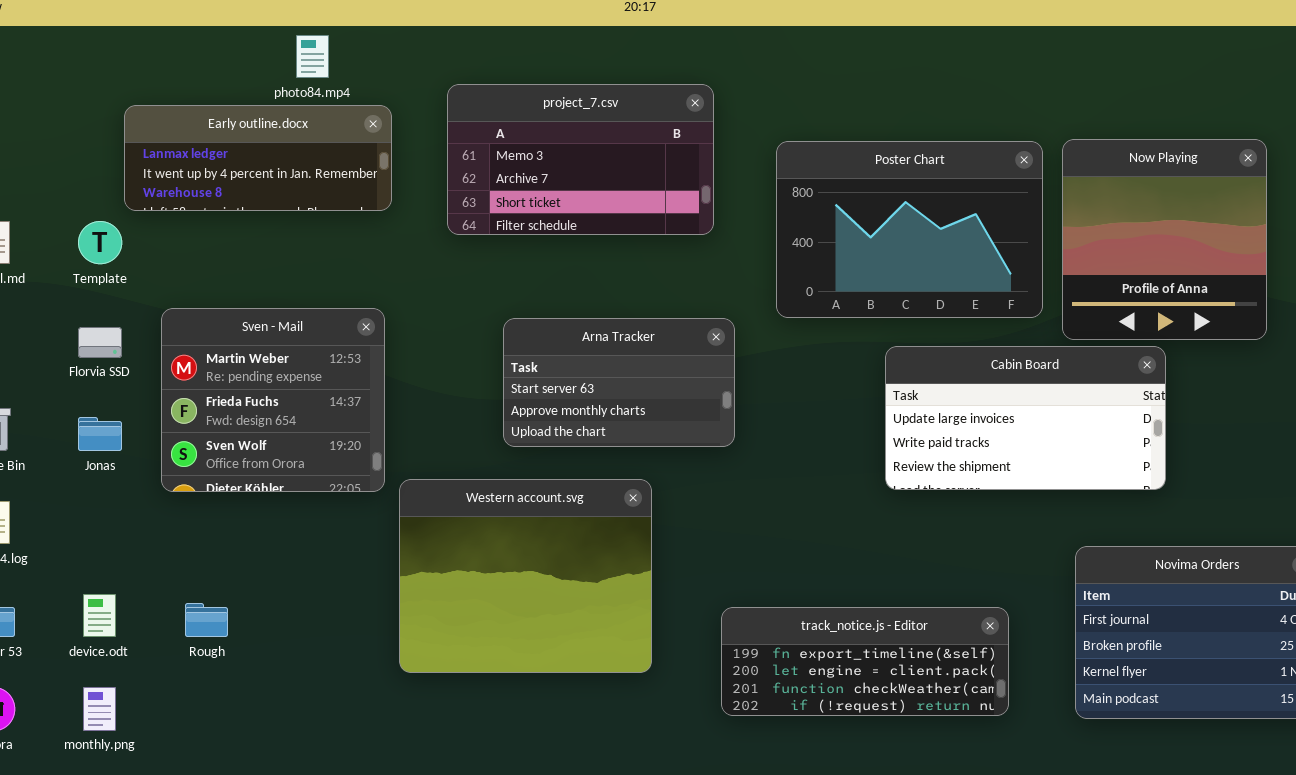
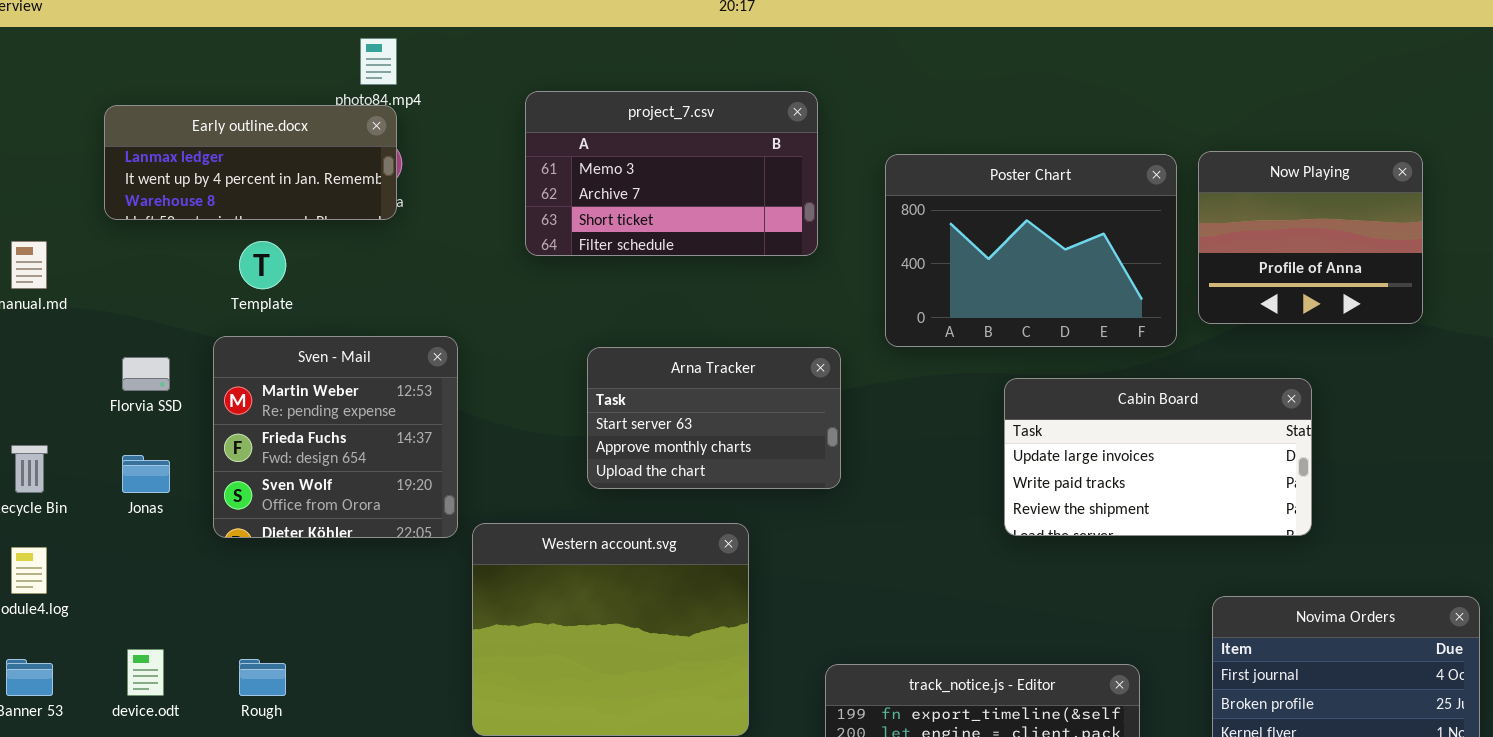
Early outline.docx: [124,105,392,211] -> [104,105,397,220], moved
Now Playing: [1062,139,1267,340] -> [1198,151,1423,324], resized
Template: [78,221,122,264] -> [239,241,286,289], moved

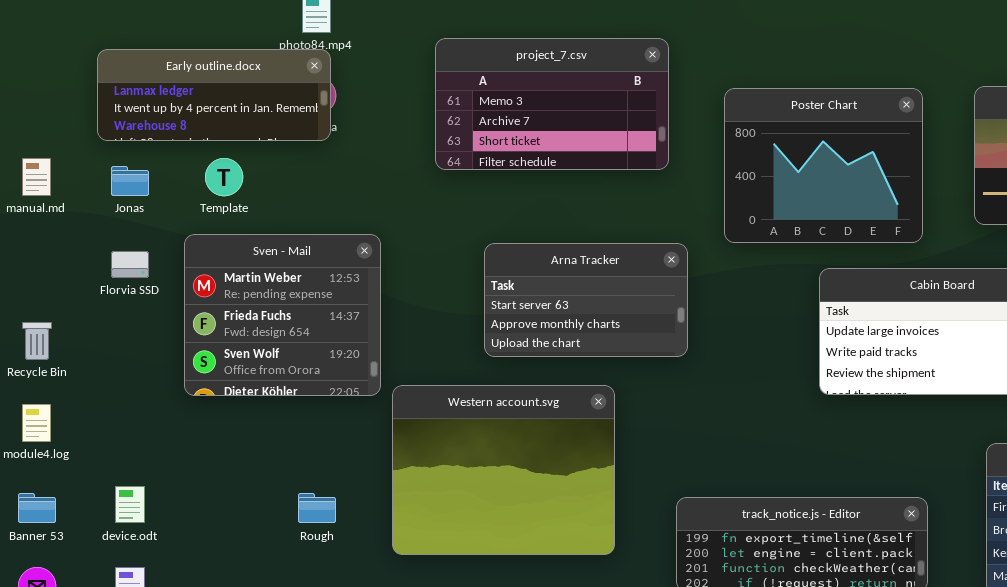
Poster Chart: [885,154,1177,347] -> [724,88,923,243], resized
Jonas: [122,455,170,493] -> [111,166,149,196], moved
Rough: [239,659,286,696] -> [298,493,336,523], moved

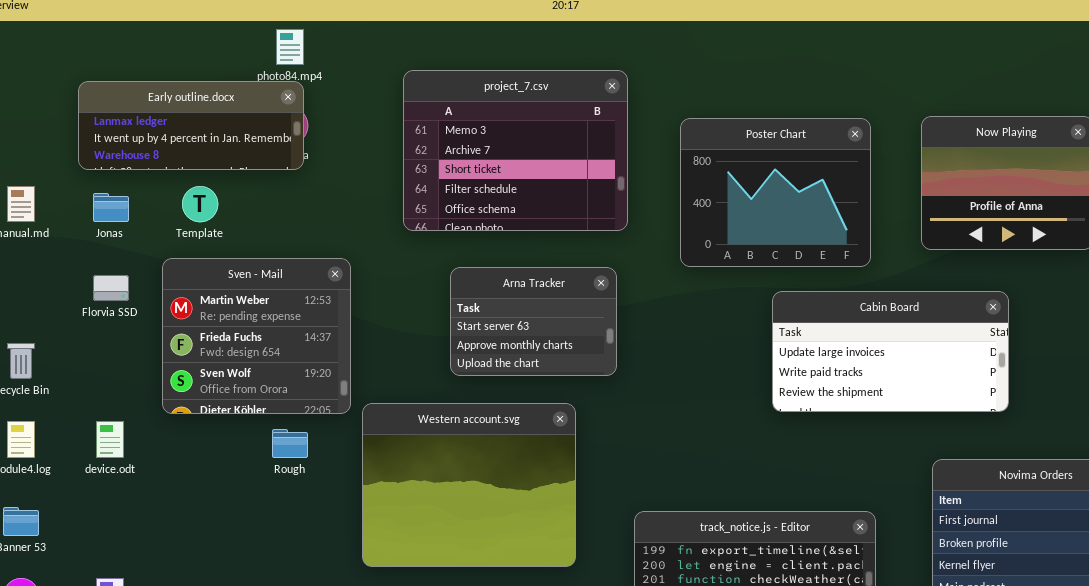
project_7.csv: [435,38,669,170] -> [403,70,628,231], resized
Arna Tracker: [484,243,688,357] -> [450,267,617,376], resized
device.odt: [115,486,145,523] -> [96,421,124,458], moved
Rough: [298,493,336,523] -> [272,429,308,458], moved

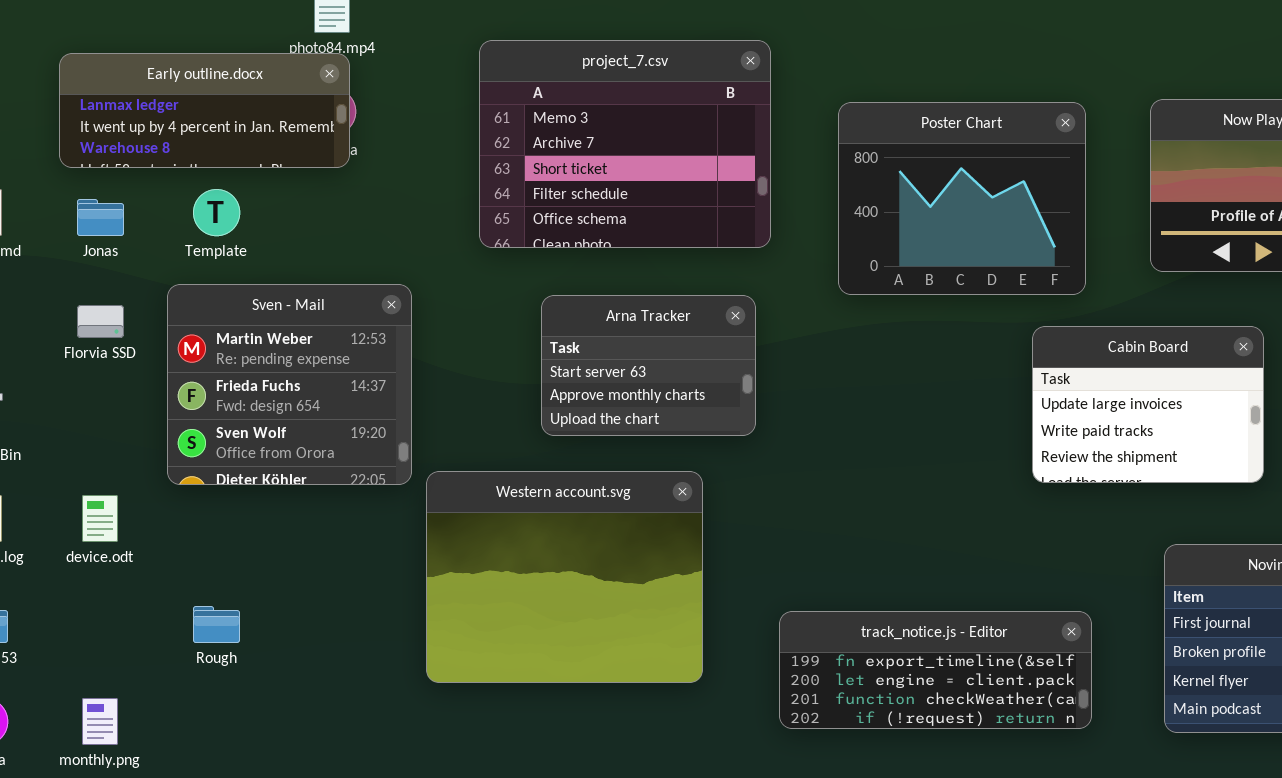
Cabin Board: [772,291,1009,412] -> [1032,326,1264,483], resized
Rough: [272,429,308,458] -> [193,606,240,643], moved

